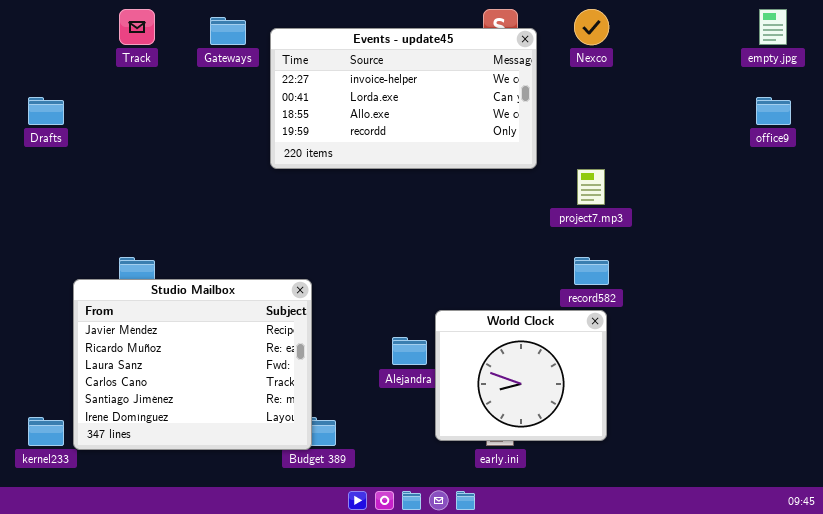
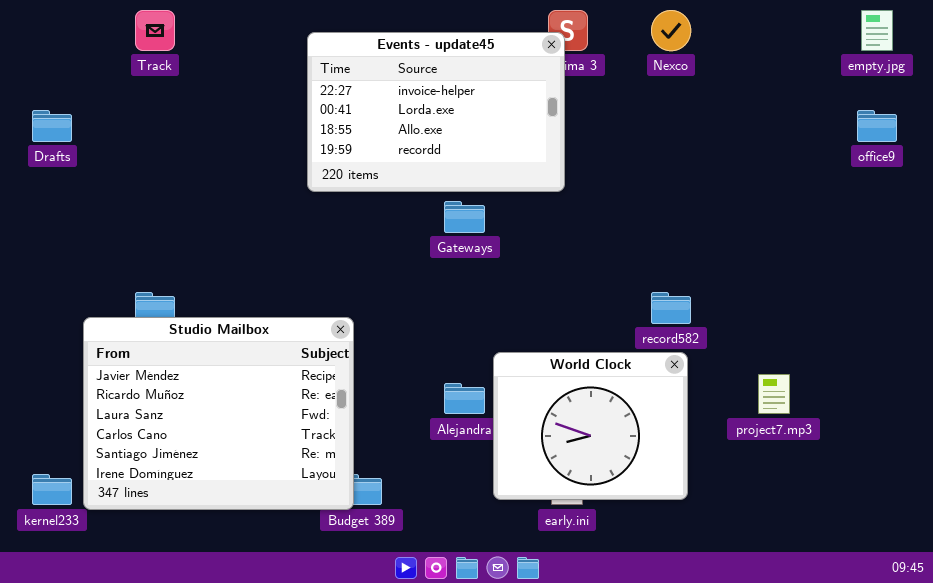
Gateways: [210,17,246,45] -> [444,201,485,233], moved
Events - update45: [270,28,537,169] -> [307,32,565,192], resized
project7.mp3: [577,169,605,205] -> [758,374,790,414], moved

